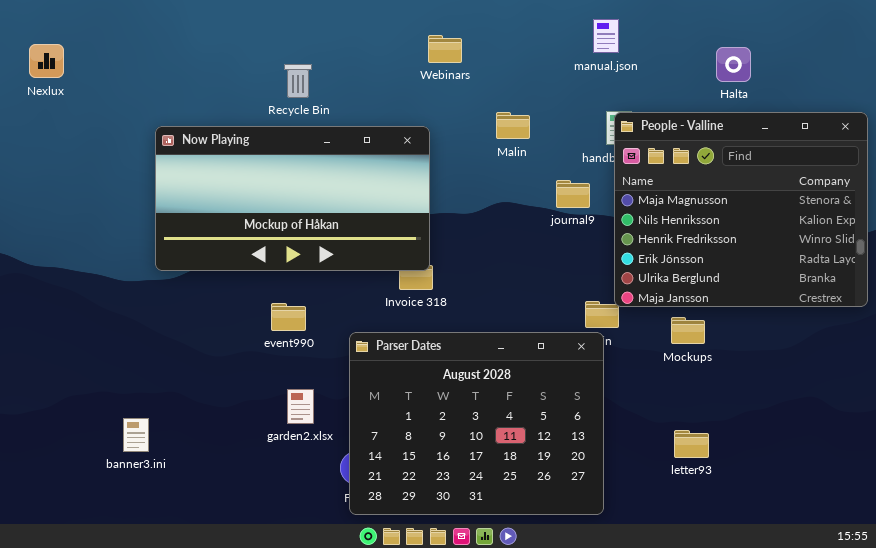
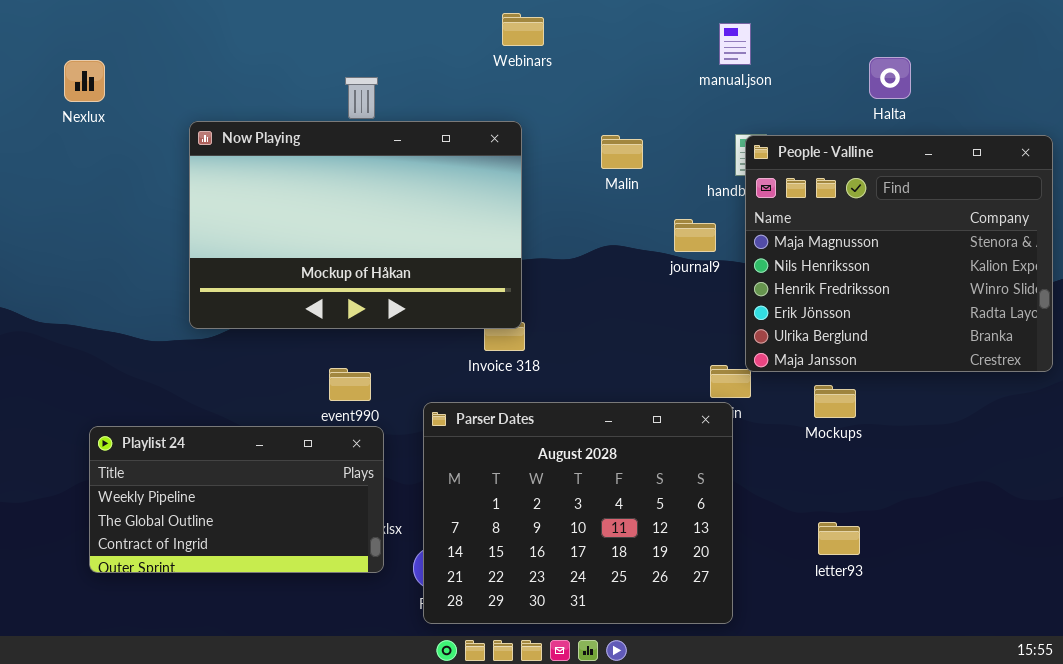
Webinars: [428,35,462,63] -> [502,13,544,46], moved
Nexlux: [29,44,64,78] -> [64,60,105,102], moved
Now Playing: [155,126,430,271] -> [189,121,522,329], resized
Playlist 24: none -> [89,426,384,573], opened

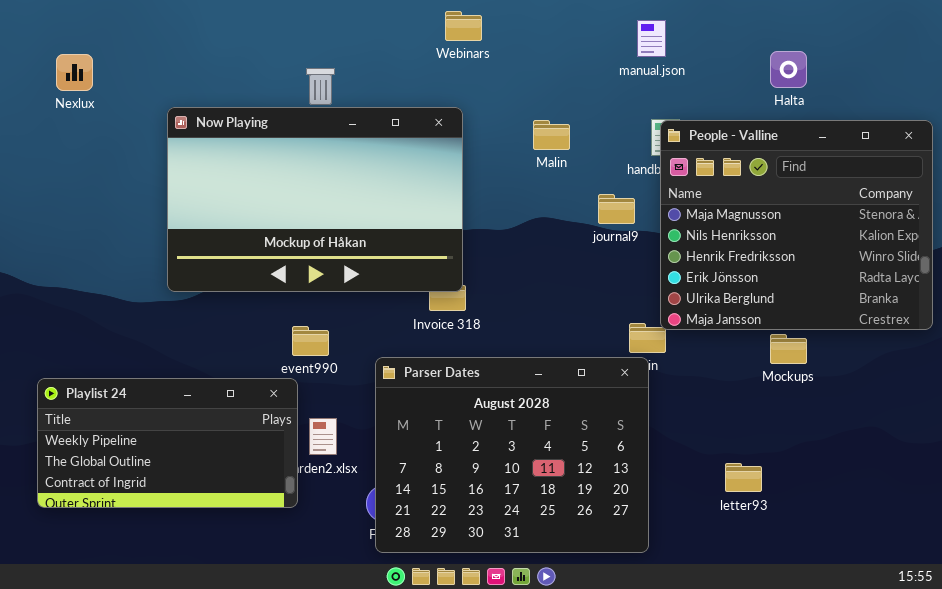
Mockups: [814,385,856,418] -> [770,334,807,364], moved
Playlist 24: [89,426,384,573] -> [37,378,298,508], moved

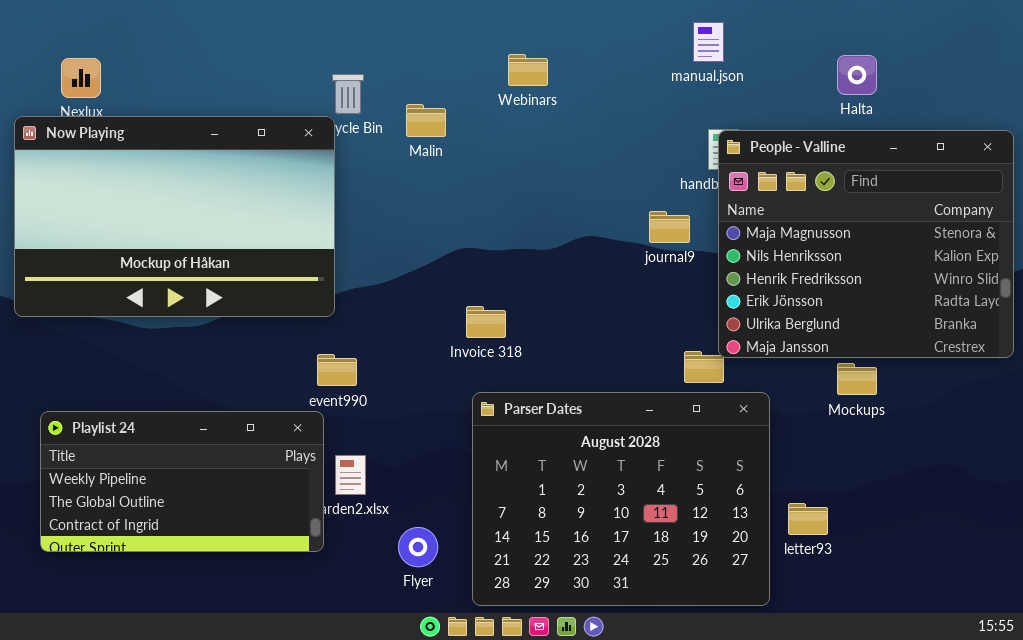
Webinars: [445,11,482,41] -> [508,54,548,86], moved
Now Playing: [167,107,463,292] -> [14,116,335,317], moved
Malin: [533,120,570,150] -> [406,104,446,137], moved
Parser Dates: [375,357,649,553] -> [472,392,770,606], moved

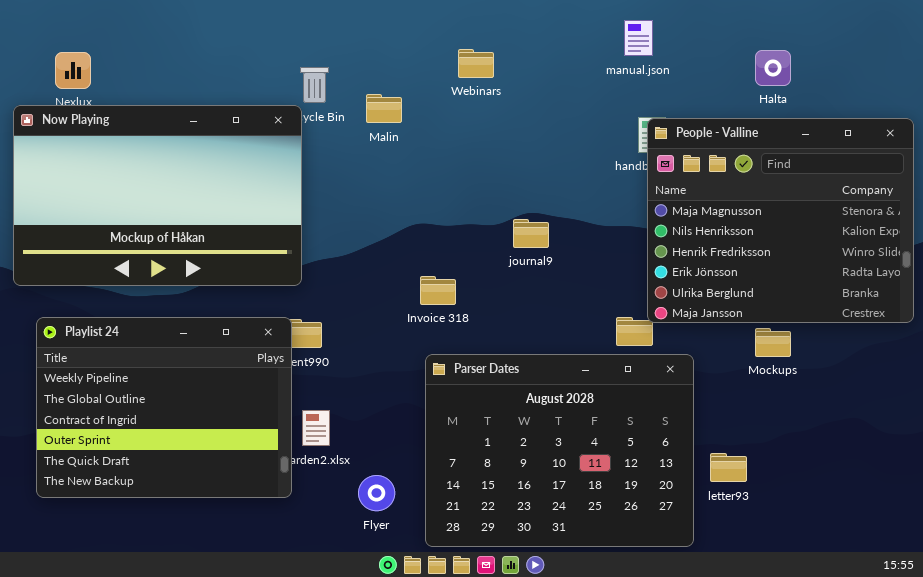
journal9: [649,211,690,243] -> [513,219,549,248], moved
Playlist 24: [40,411,324,552] -> [36,317,292,498], resized

